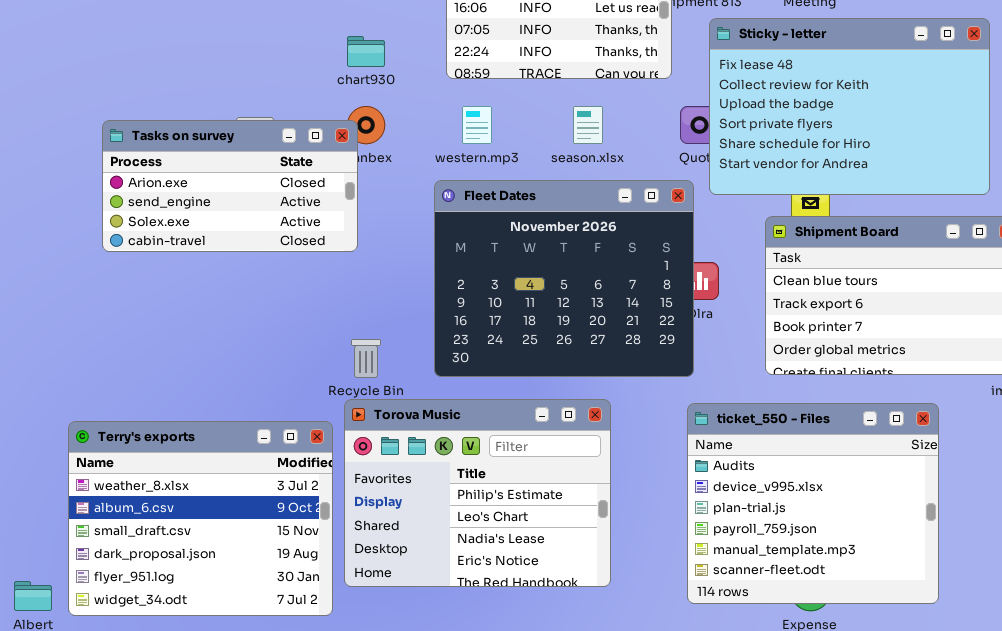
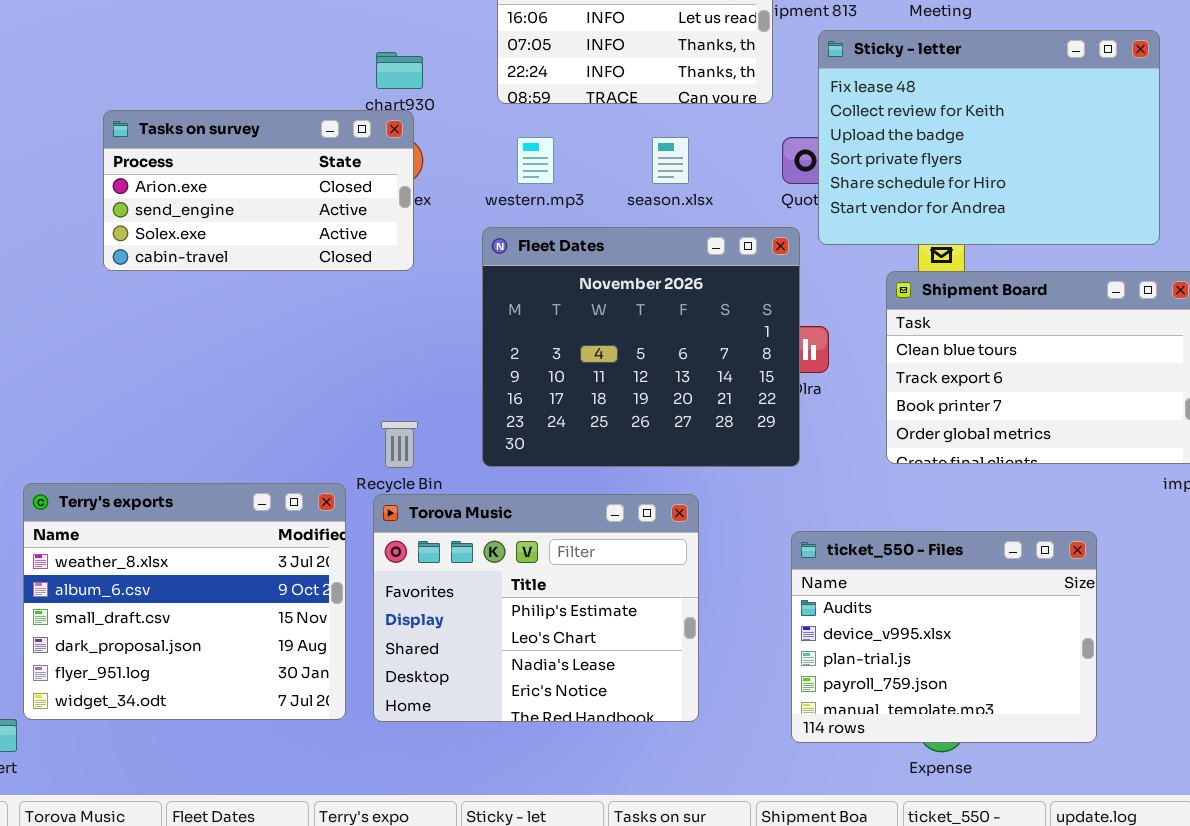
Tasks on survey: [102,120,358,252] -> [103,110,414,271], moved
ticket_550 - Files: [687,403,939,604] -> [791,531,1097,743], resized
Terry's exports: [68,421,333,616] -> [23,483,346,720], moved

